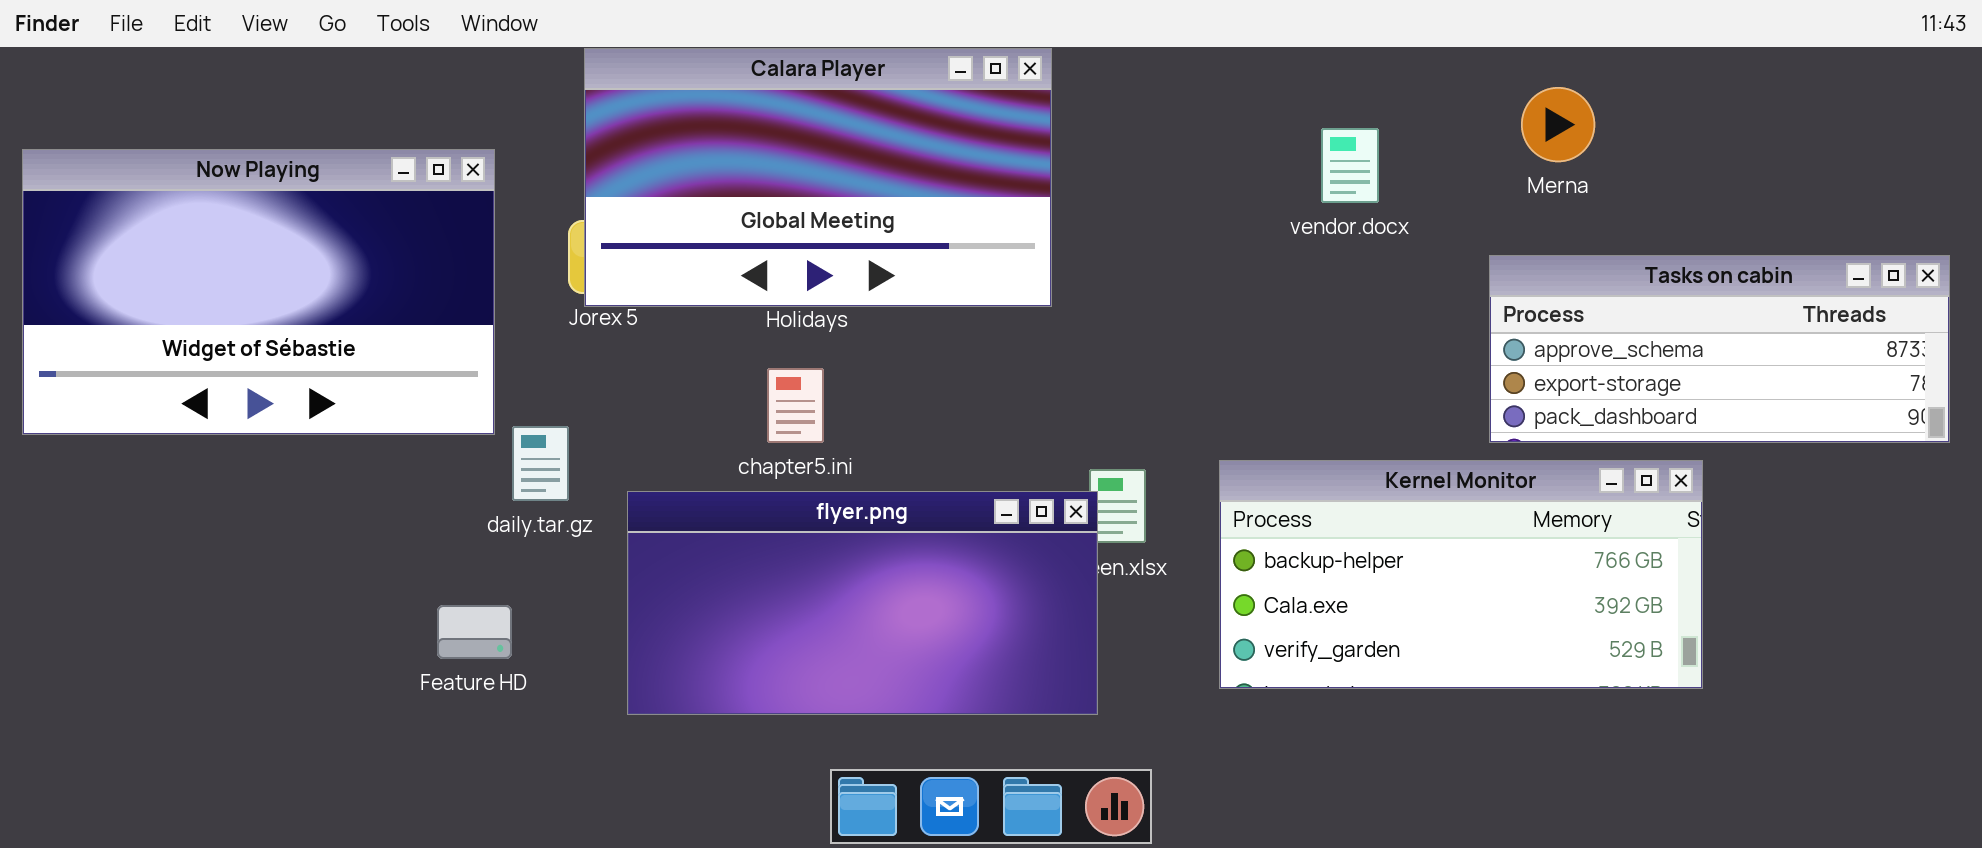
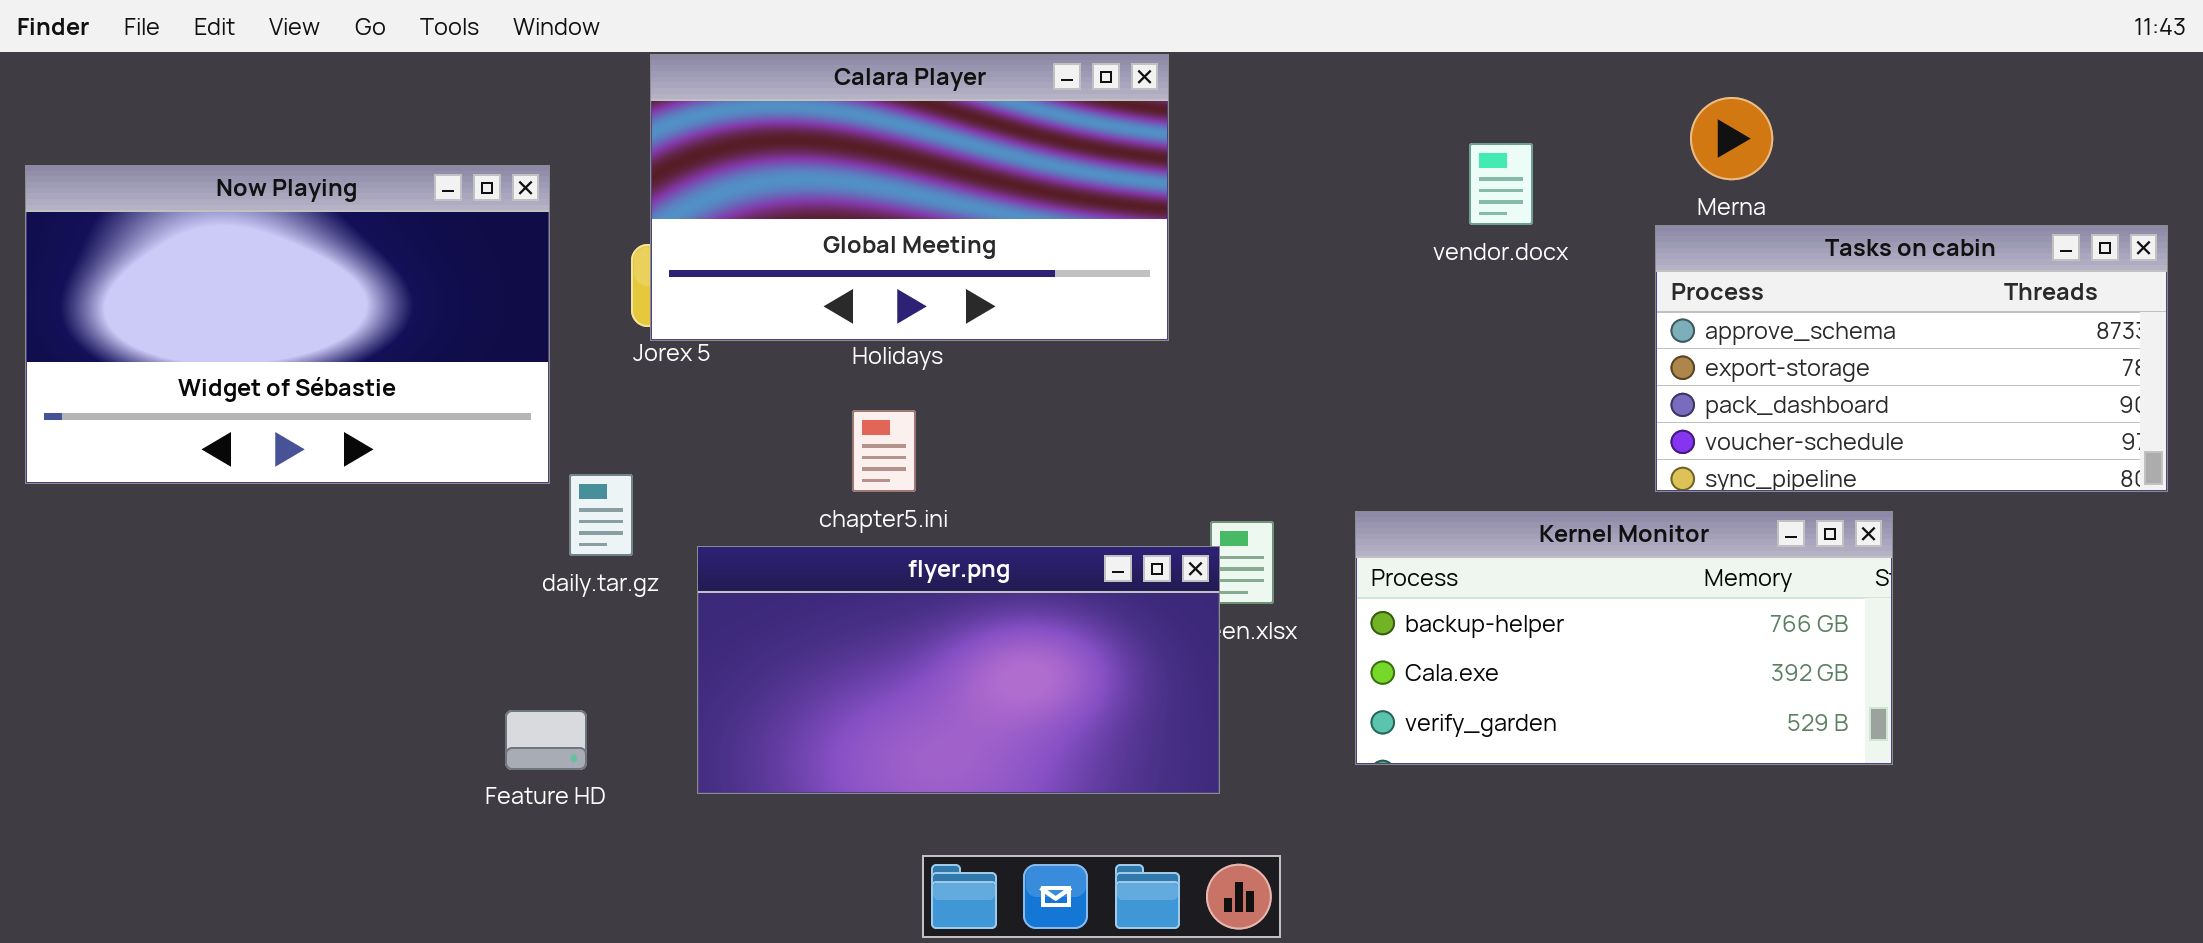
Tasks on cabin: [1489,255,1950,443] -> [1655,225,2168,492], resized
Feature HD: [437,605,512,659] -> [505,710,587,770], moved

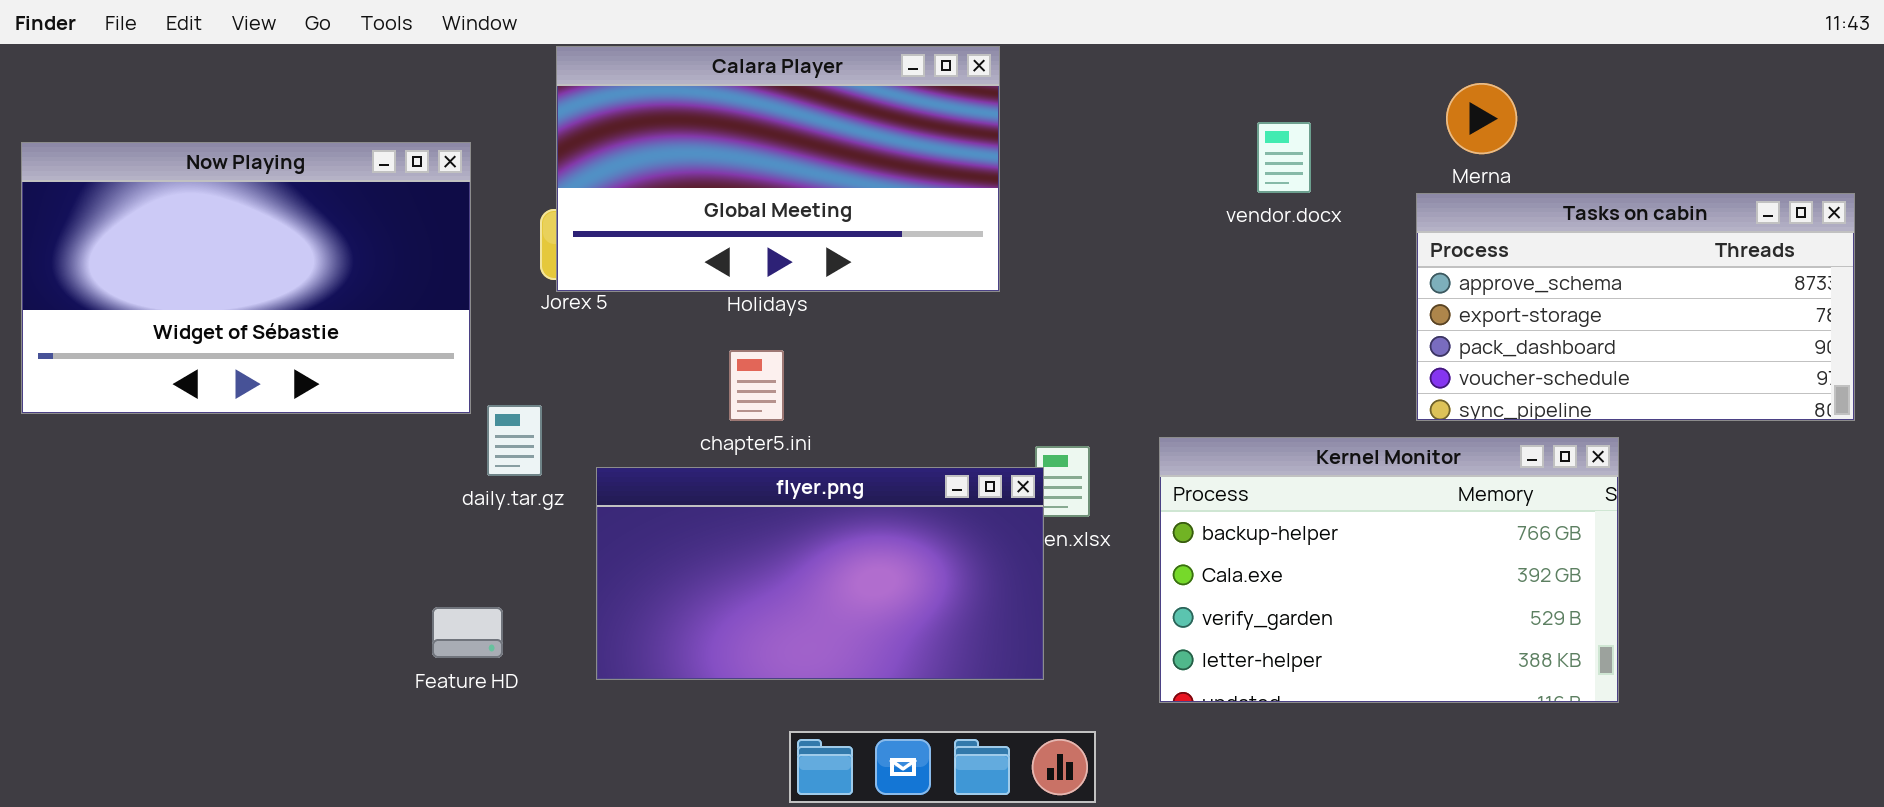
Kernel Monitor: [1355,511,1893,765] -> [1159,437,1619,703], resized

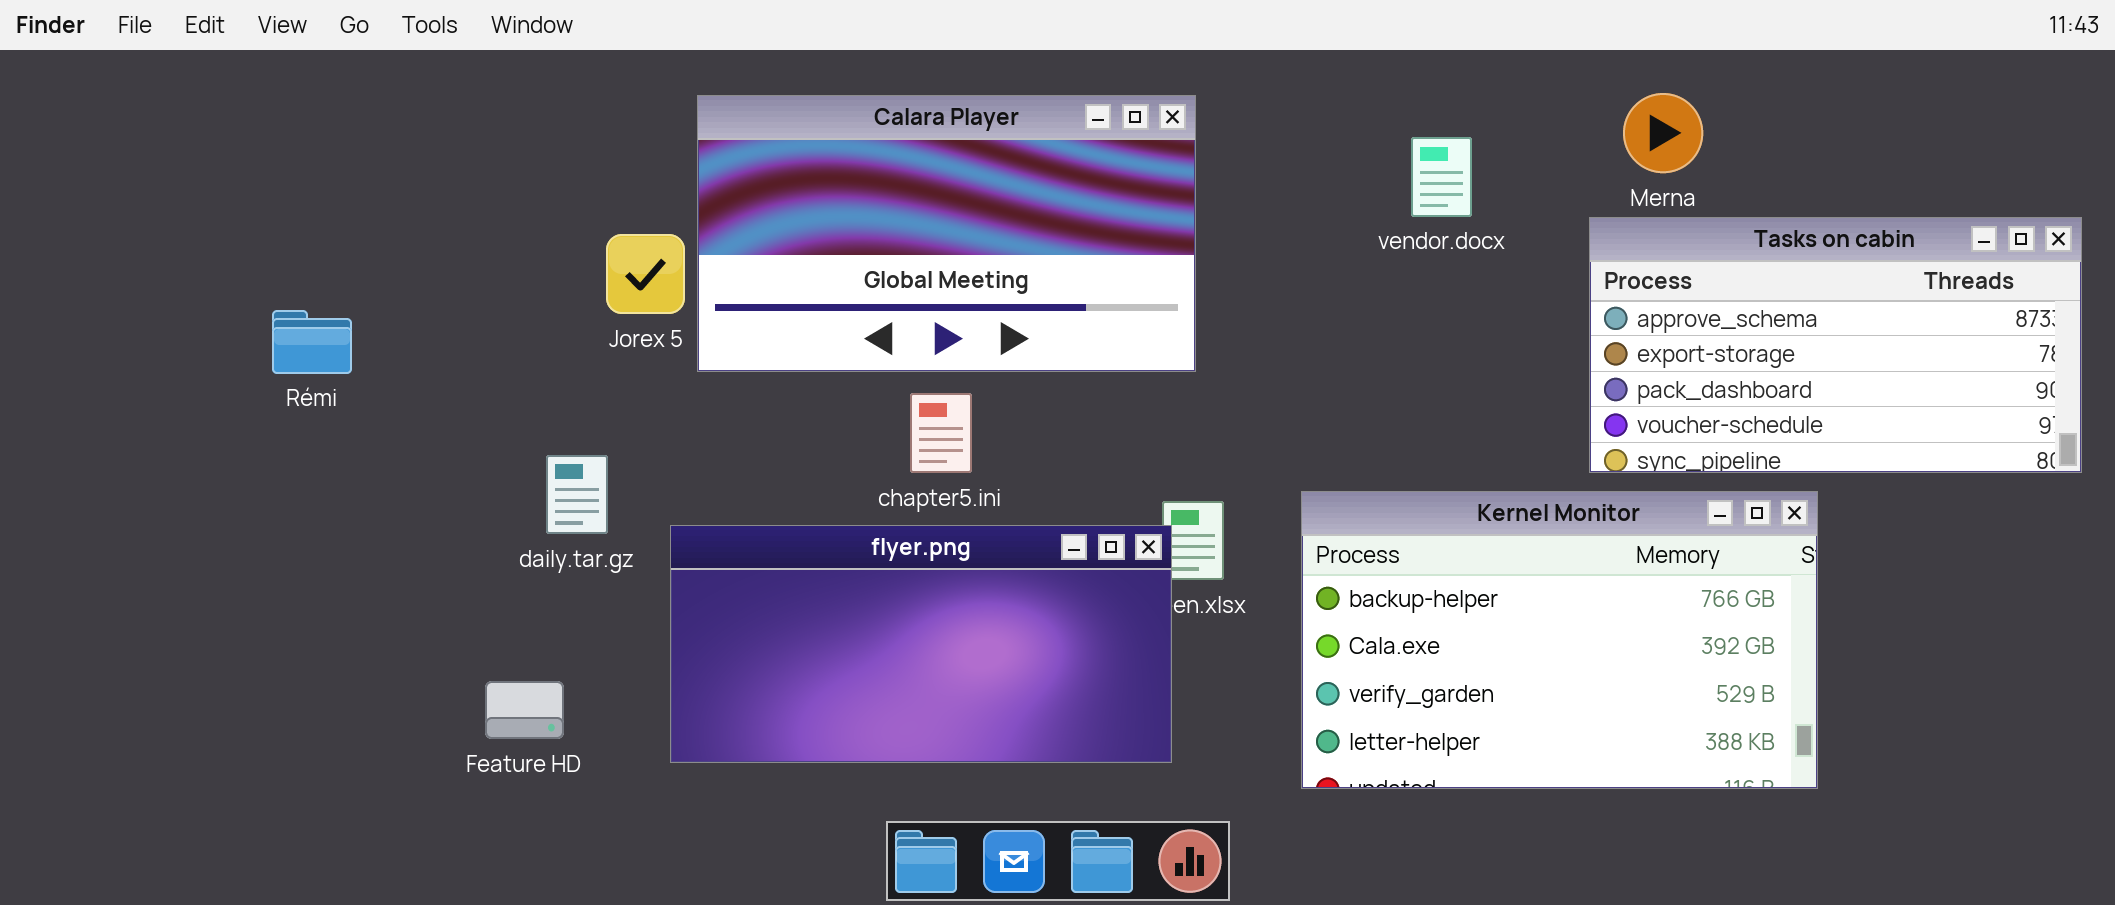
Calara Player: [556,46,1000,292] -> [697,95,1196,372], moved
Now Playing: [21,142,471,414] -> none, closed
chapter5.ini: [729,350,784,421] -> [910,393,972,473], moved

